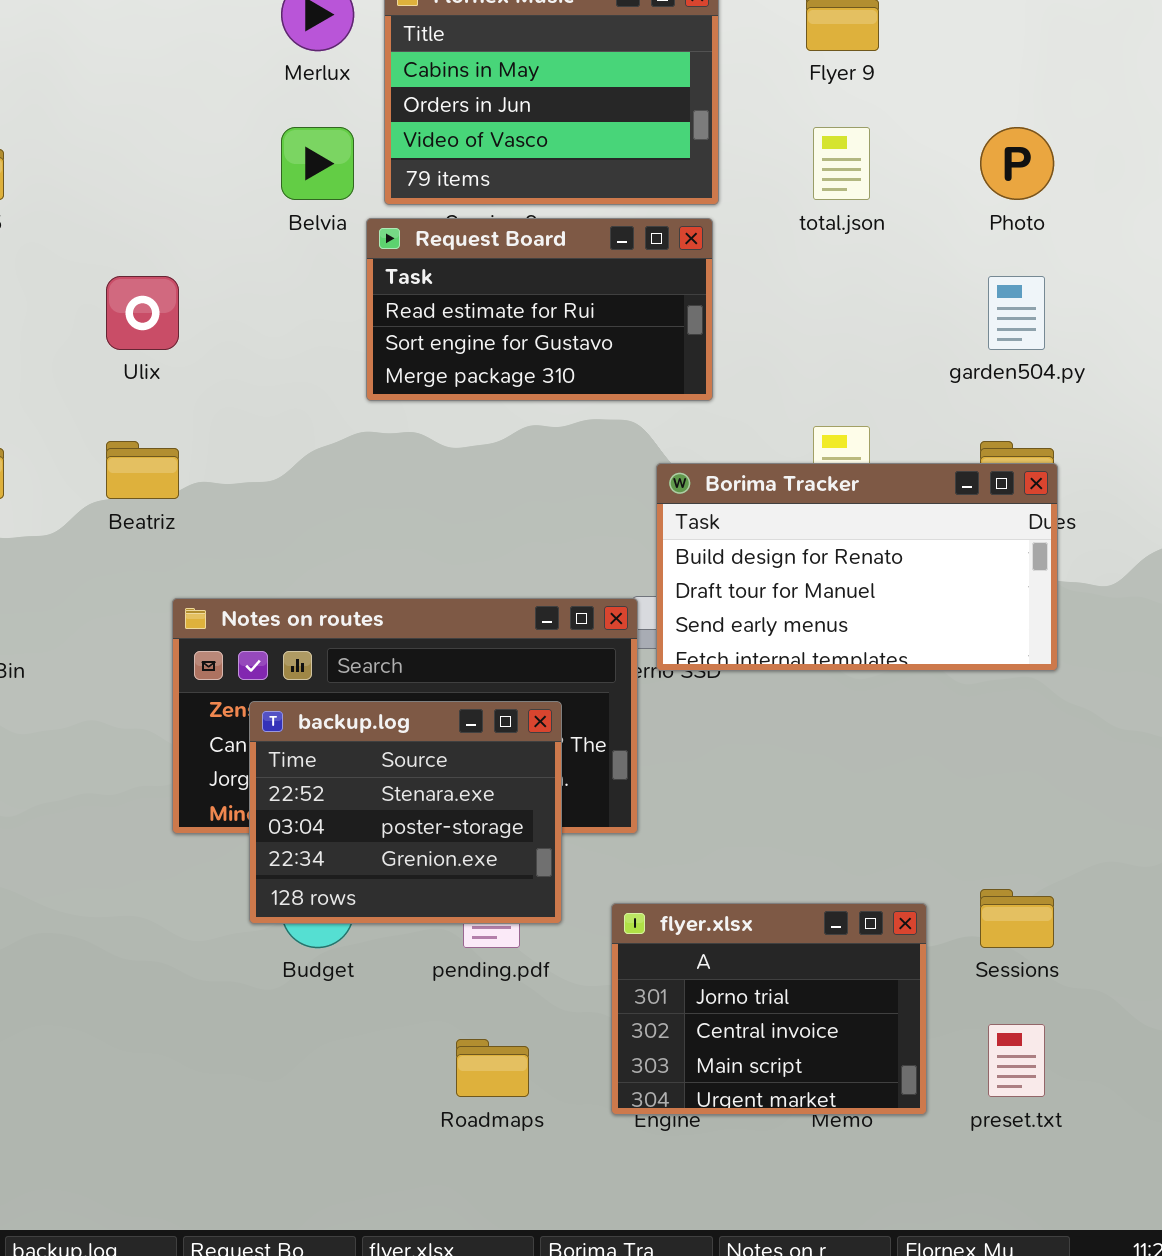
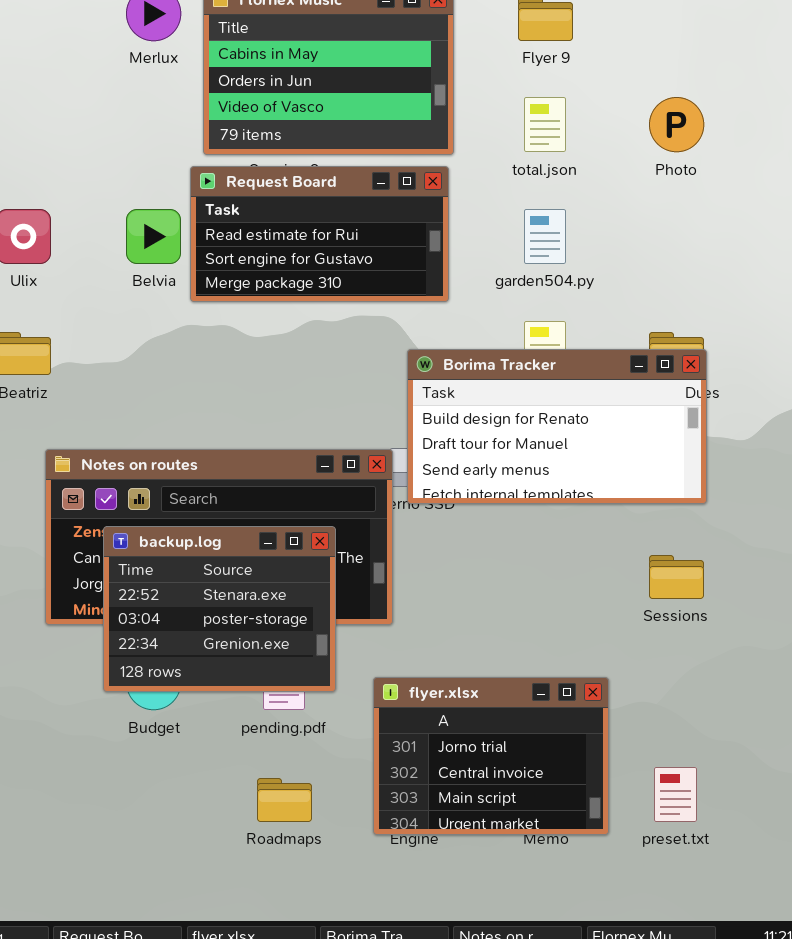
Belvia: [281,127,354,200] -> [126,209,181,264], moved
garden504.py: [988,276,1045,350] -> [524,209,566,264], moved
Sessions: [980,889,1054,948] -> [649,555,704,599], moved

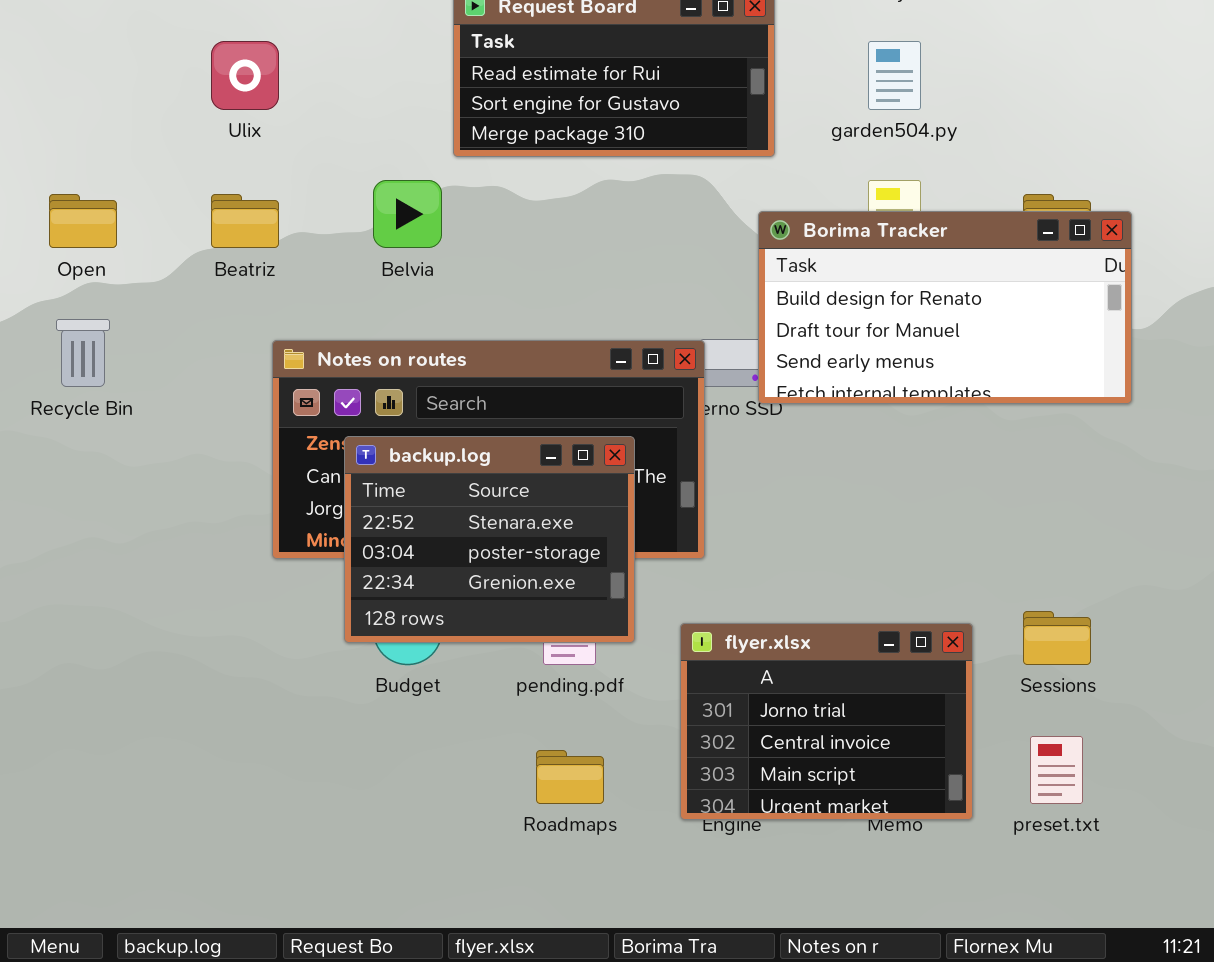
Belvia: [126,209,181,264] -> [373,180,442,248], moved
Borima Tracker: [407,349,707,504] -> [758,211,1132,404], moved
Sessions: [649,555,704,599] -> [1023,611,1091,665], moved

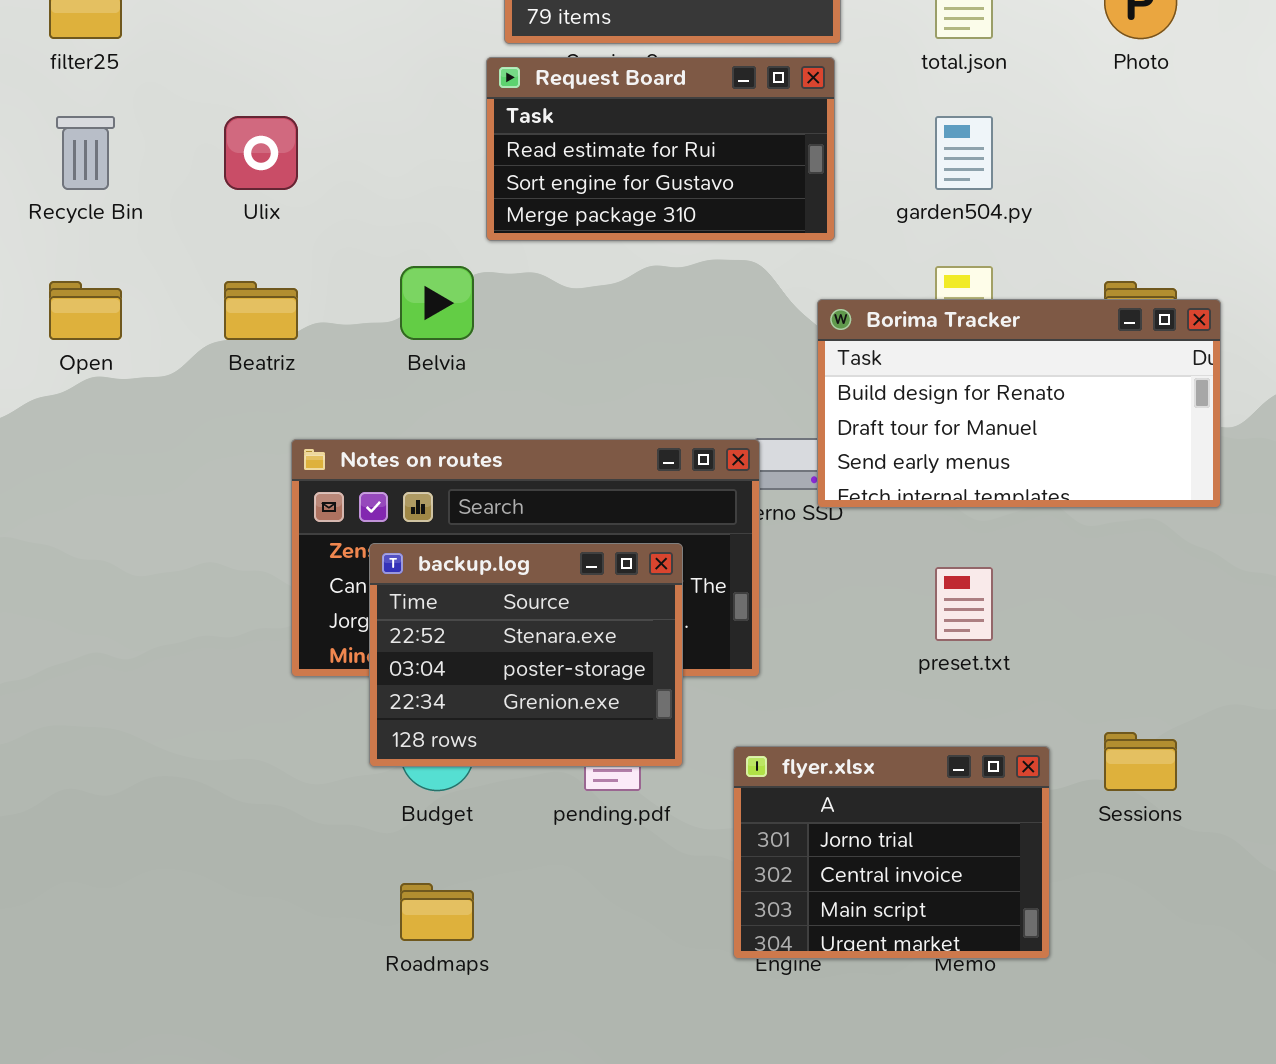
Recycle Bin: [56,319,110,387] -> [56,116,115,190], moved
preset.txt: [1030,736,1083,804] -> [935,567,993,641], moved
Roadmaps: [536,750,604,804] -> [400,883,474,941], moved

